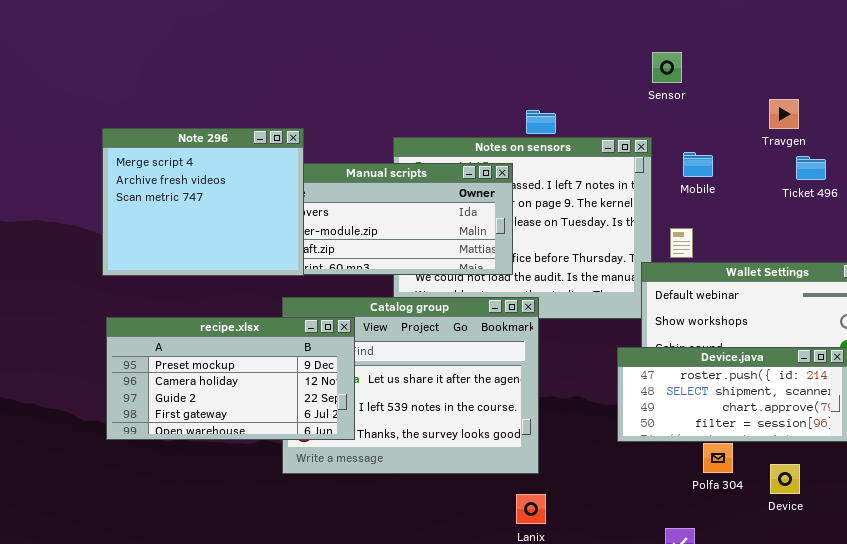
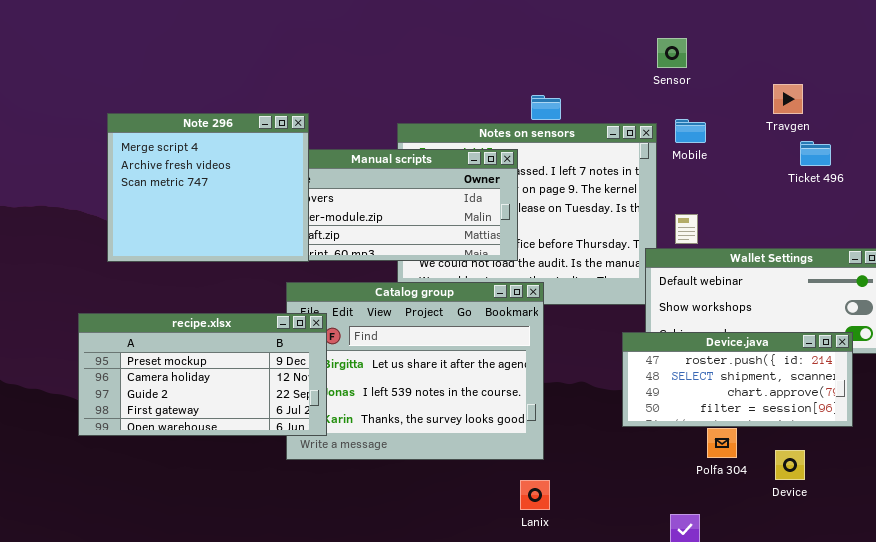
Mobile: [683,152,713,177] -> [675,119,706,143], moved
recipe.xlsx: [106,317,355,440] -> [78,313,327,436], moved

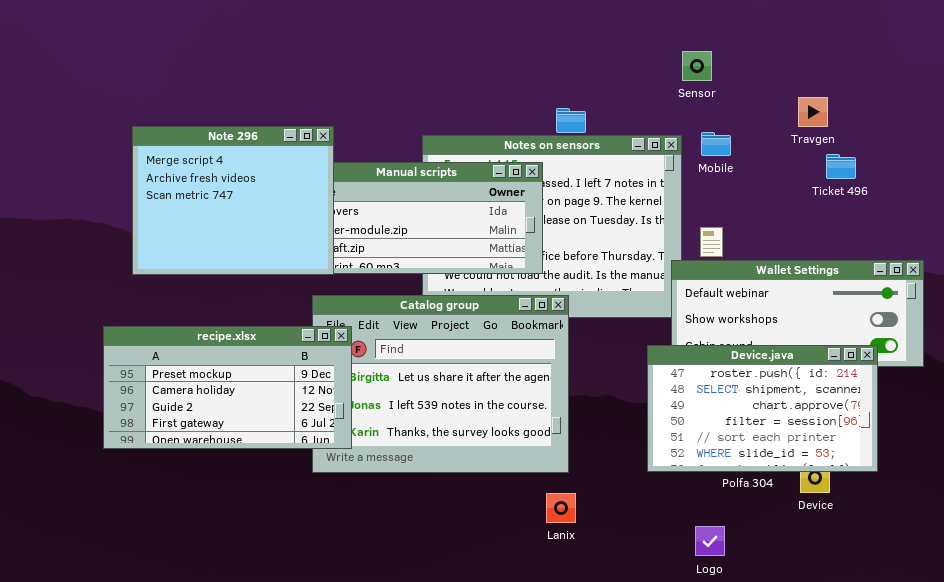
Device.java: [622,332,853,427] -> [647,345,878,472], resized

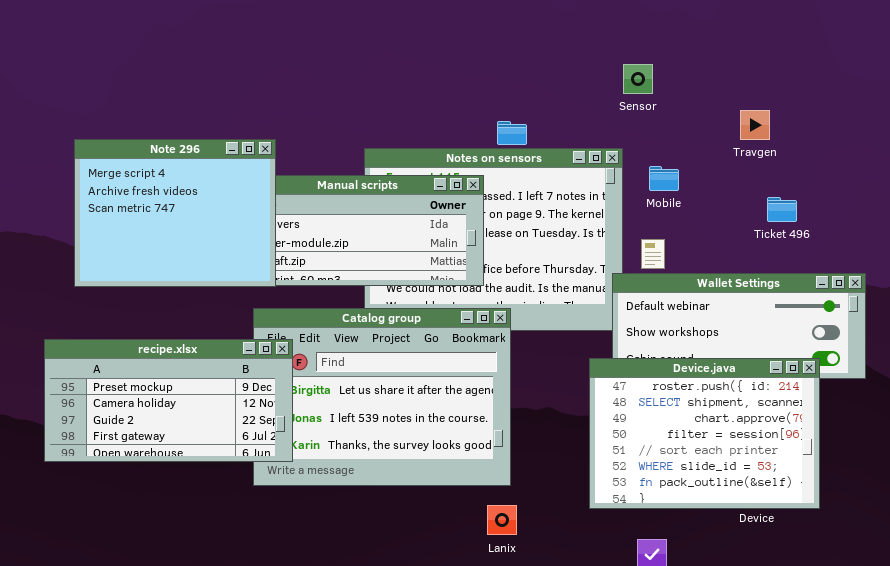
Mobile: [701,132,731,156] -> [649,166,679,191], moved
Ticket 496: [826,154,856,179] -> [767,197,797,222], moved
Device.java: [647,345,878,472] -> [589,358,820,509], resized

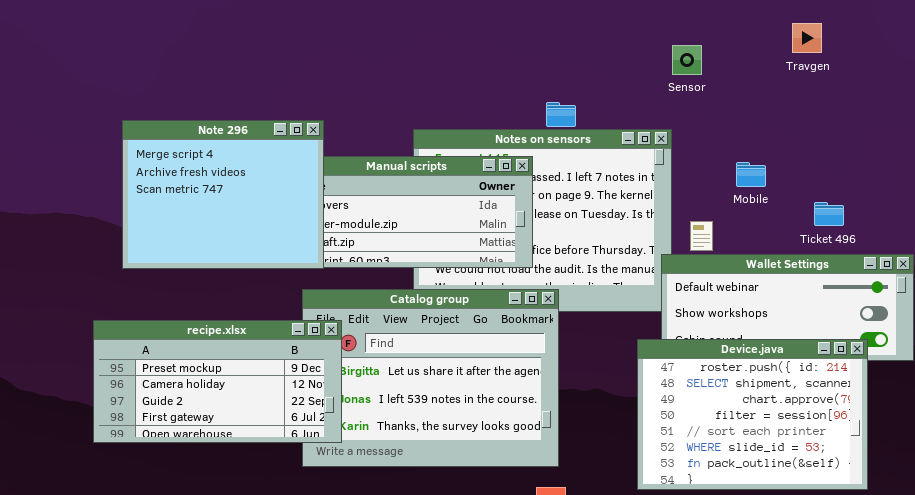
Travgen: [740,110,770,140] -> [792,23,822,53], moved
Mobile: [649,166,679,191] -> [736,162,766,187], moved
Ticket 496: [767,197,797,222] -> [814,202,844,226], moved

